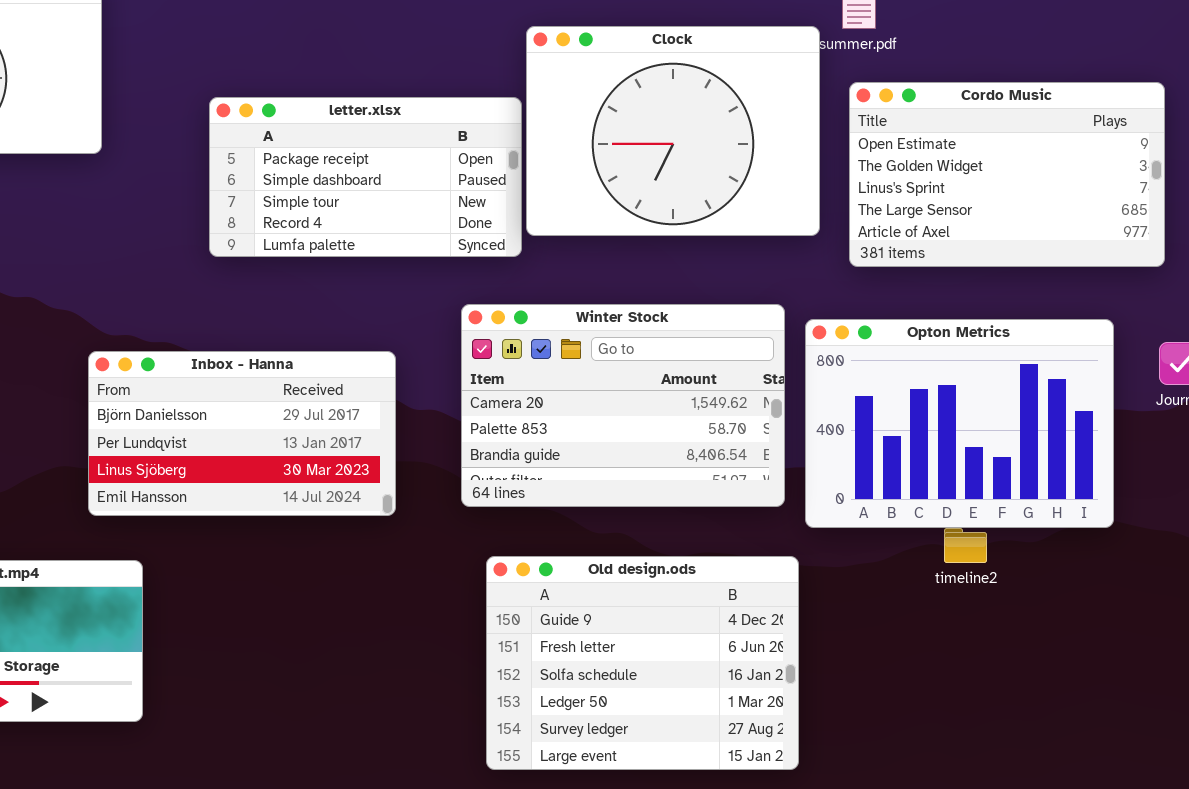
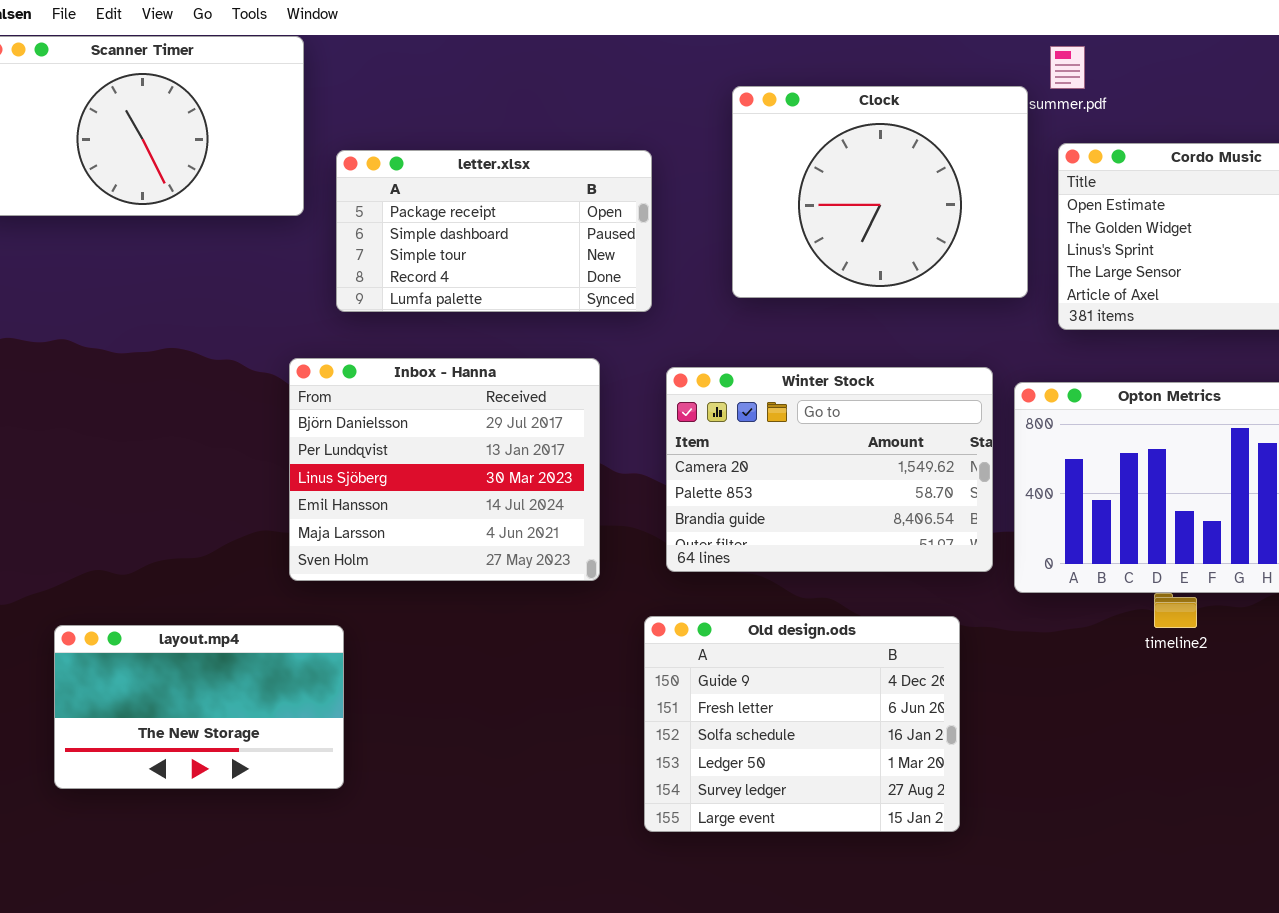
letter.xlsx: [209,97,522,257] -> [336,150,652,312], moved
Inbox - Hanna: [88,351,396,516] -> [289,358,600,581], resized
Old design.ods: [486,556,799,770] -> [644,616,960,832], moved

